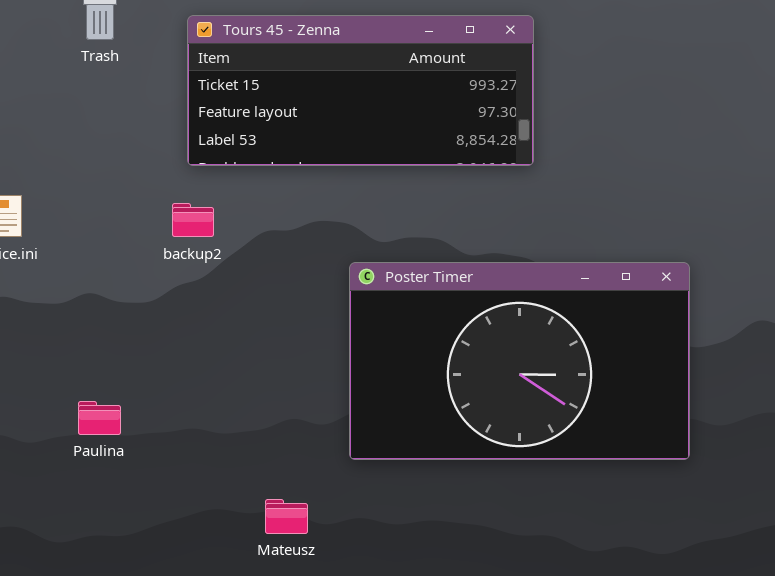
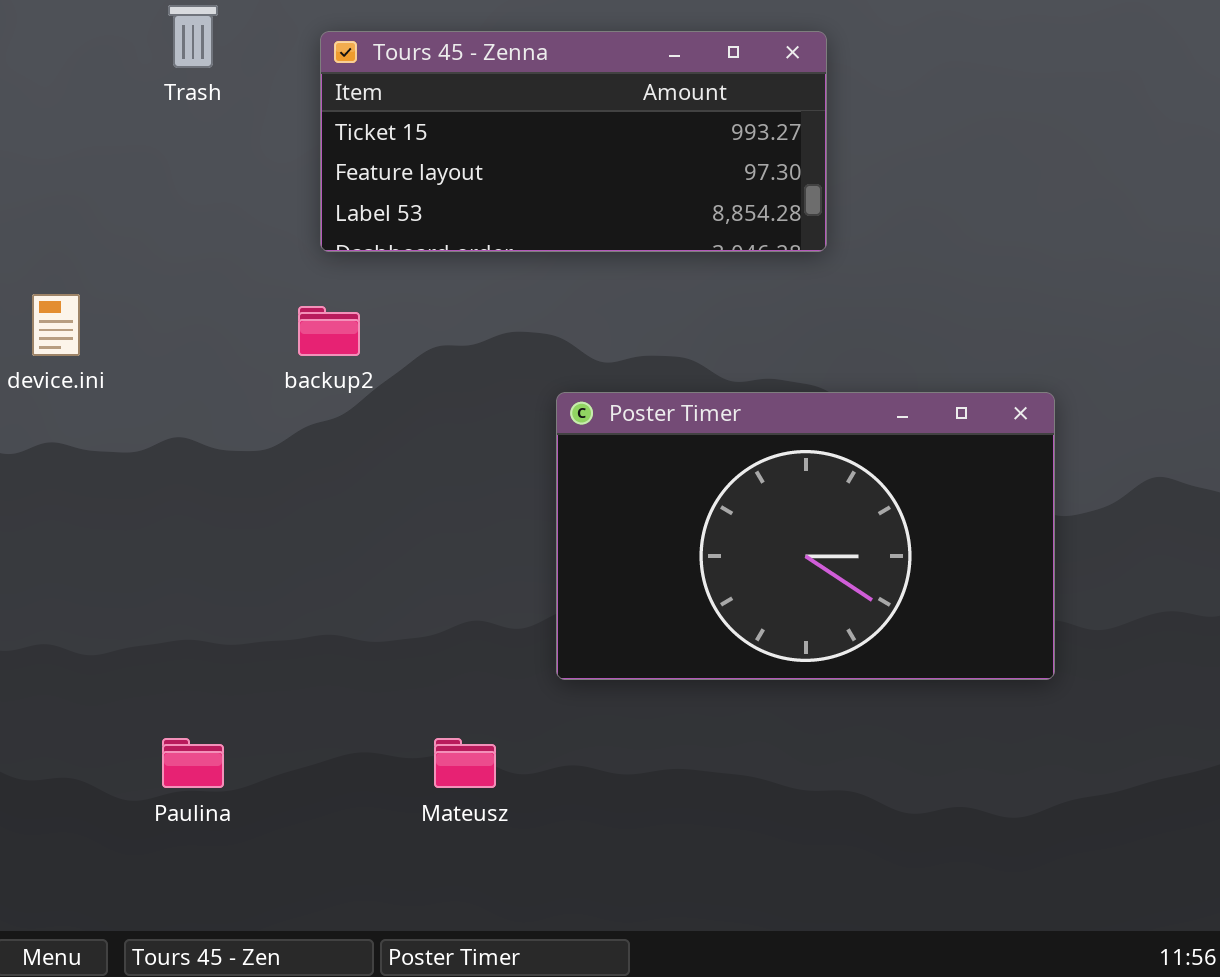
Paulina: [78,401,121,435] -> [162,738,224,788], moved

